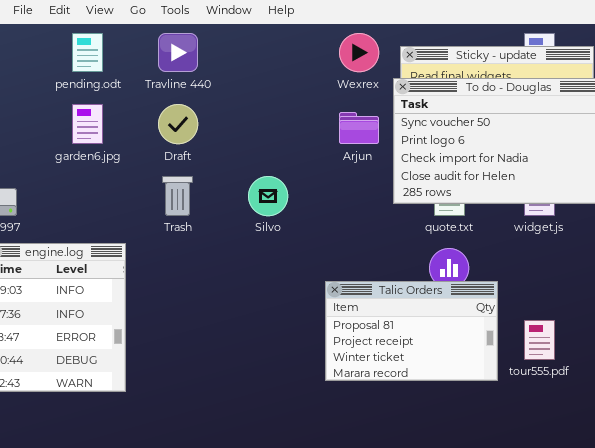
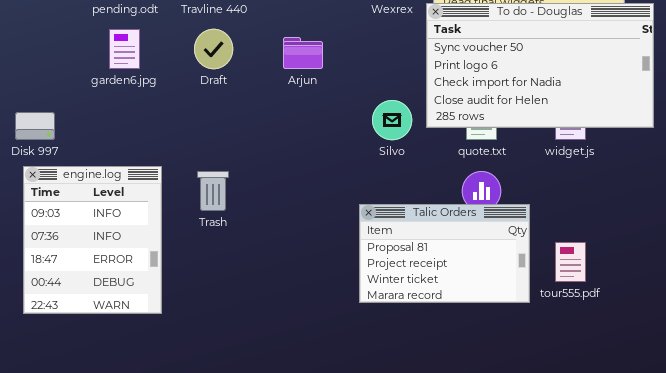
Arjun: [339,112,379,144] -> [283,37,323,69], moved
Trash: [162,176,193,216] -> [197,171,229,211], moved
Silvo: [248,176,288,216] -> [372,100,412,140], moved

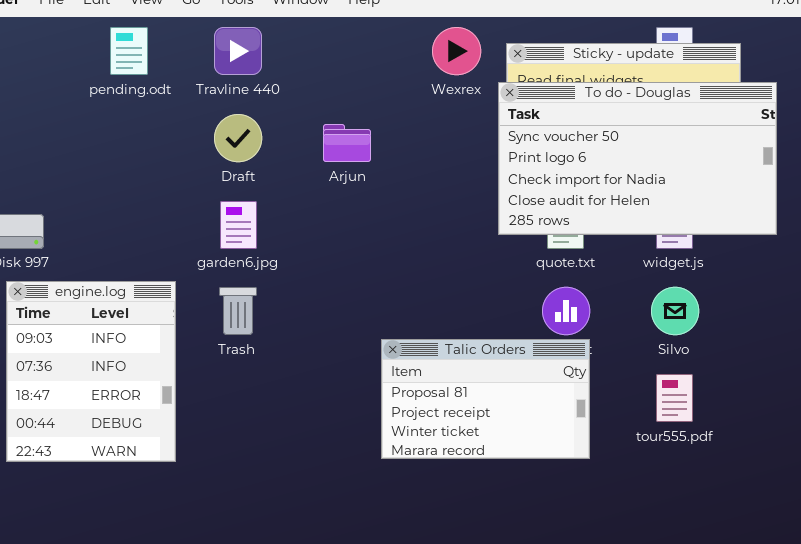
garden6.jpg: [109,29,140,69] -> [220,201,257,249], moved
Silvo: [372,100,412,140] -> [651,287,699,335], moved
Talic Orders: [359,204,530,303] -> [381,339,590,459], moved

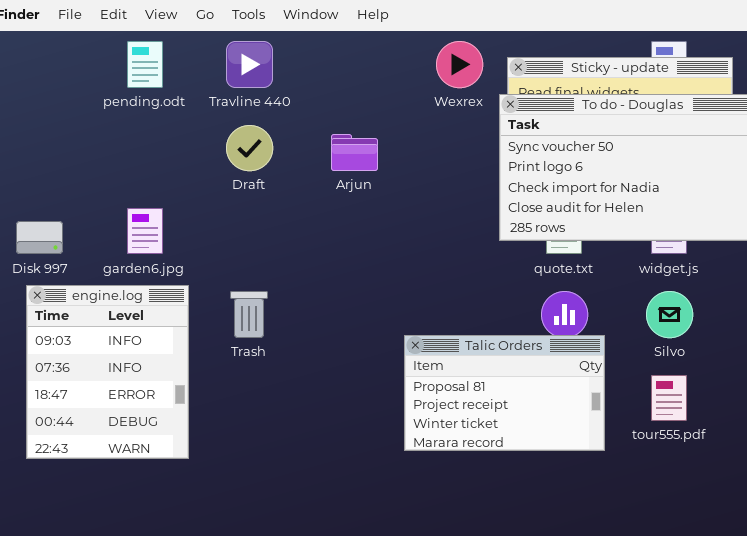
garden6.jpg: [220,201,257,249] -> [127,208,163,254], moved
Talic Orders: [381,339,590,459] -> [404,335,605,451], moved

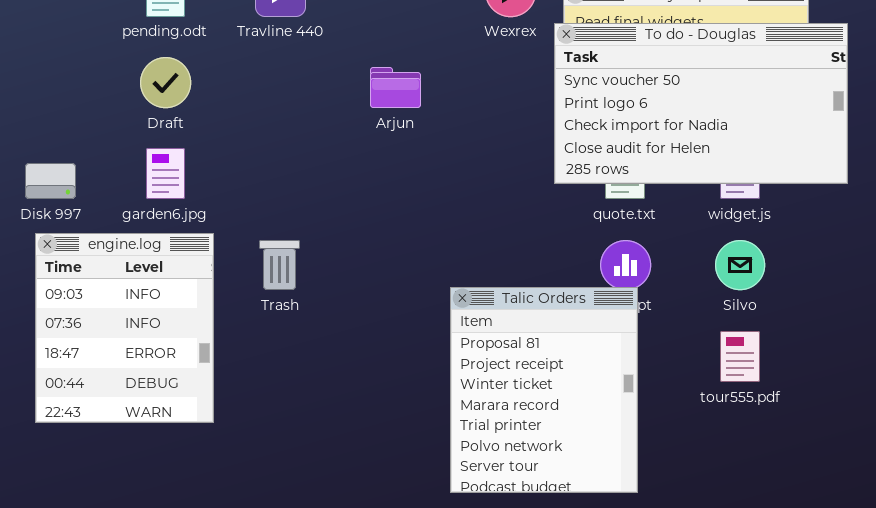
Draft: [226,125,273,171] -> [140,57,191,108], moved
Talic Orders: [404,335,605,451] -> [450,287,638,493], resized

